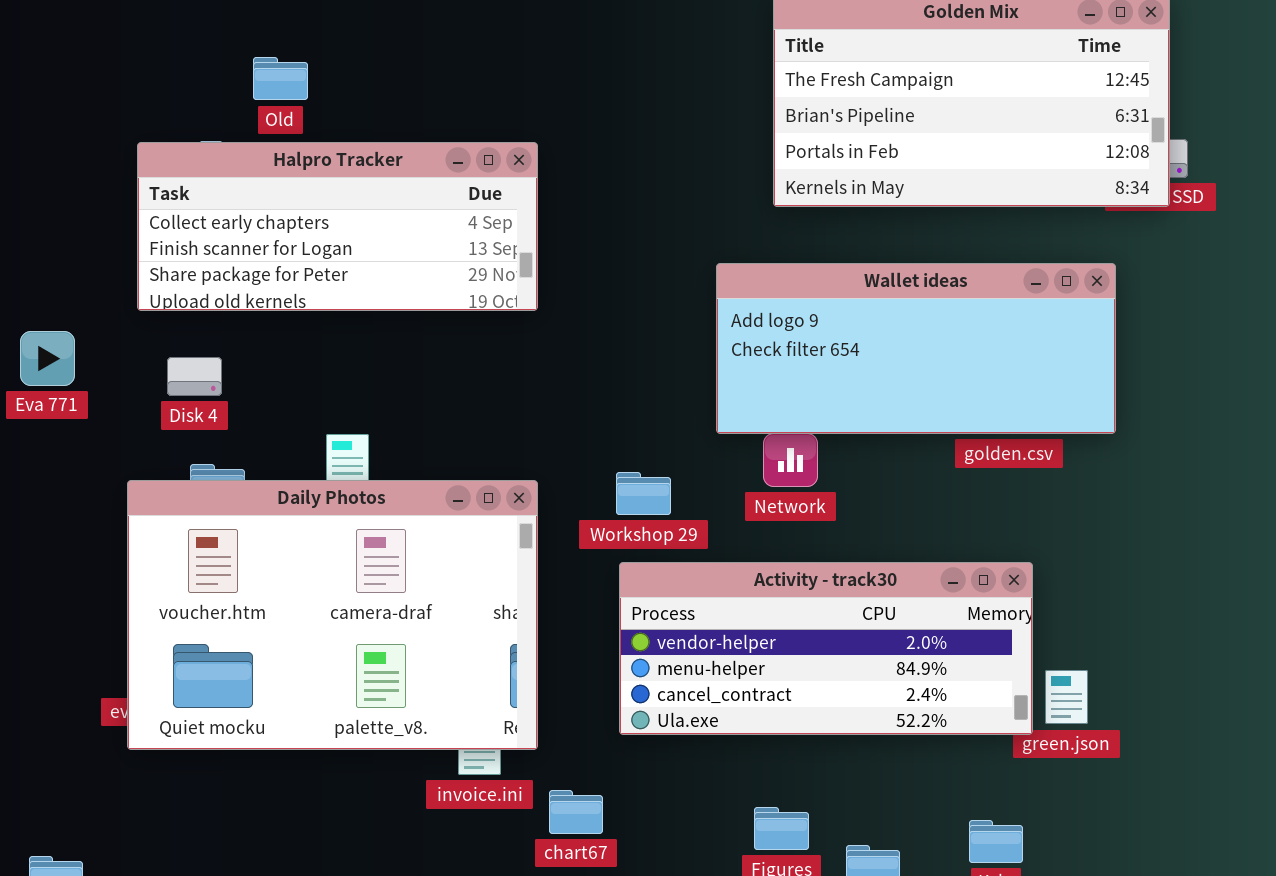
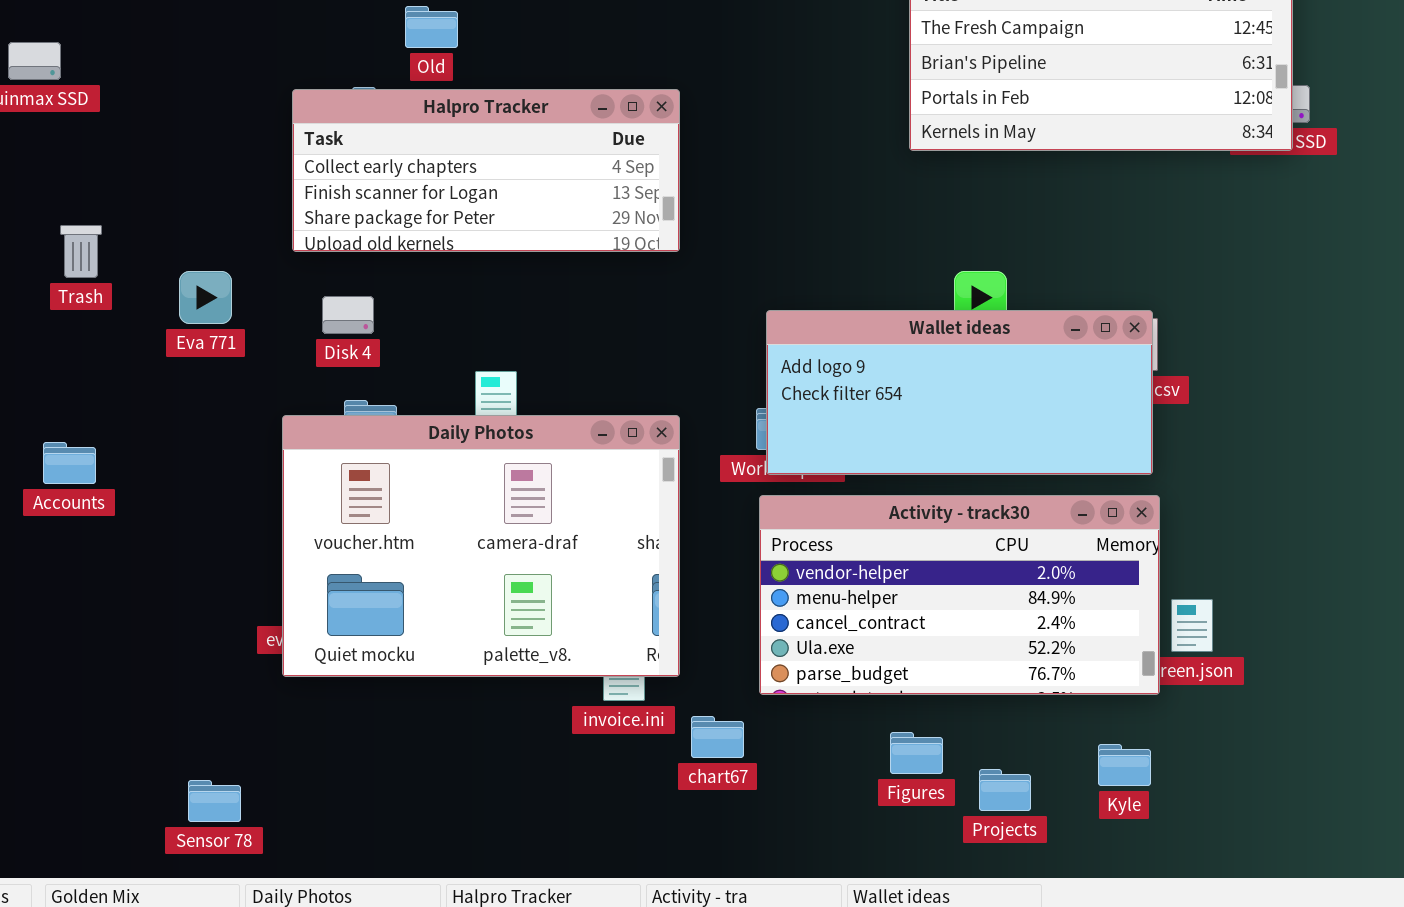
Wallet ideas: [716,263,1116,434] -> [766,310,1153,475], moved
Activity - track30: [619,562,1033,735] -> [759,495,1160,695], resized

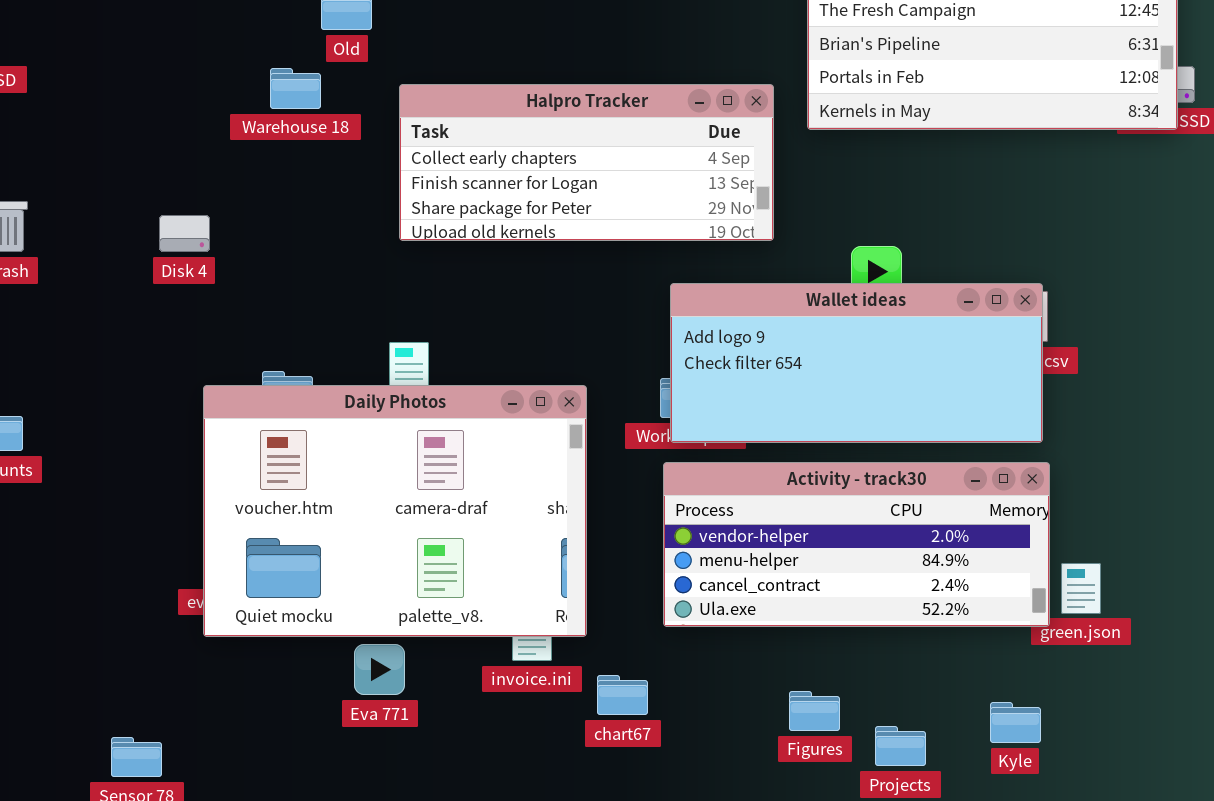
Halpro Tracker: [292,89,680,252] -> [399,84,774,241], moved
Eva 771: [179,271,232,324] -> [354,644,405,695], moved
Disk 4: [322,296,374,334] -> [159,215,210,252], moved
Activity - track30: [759,495,1160,695] -> [663,462,1050,627], resized

